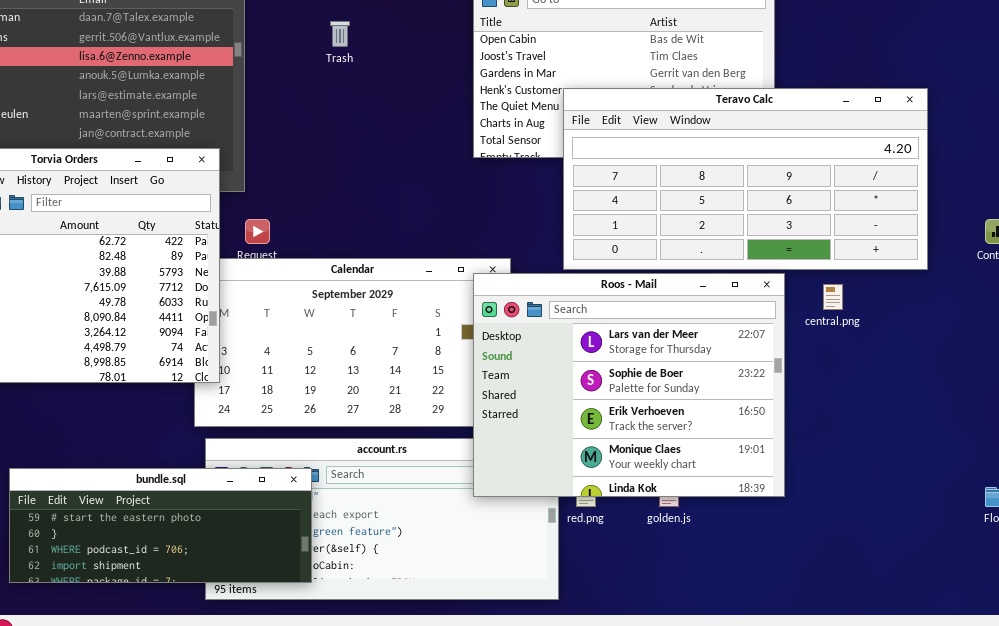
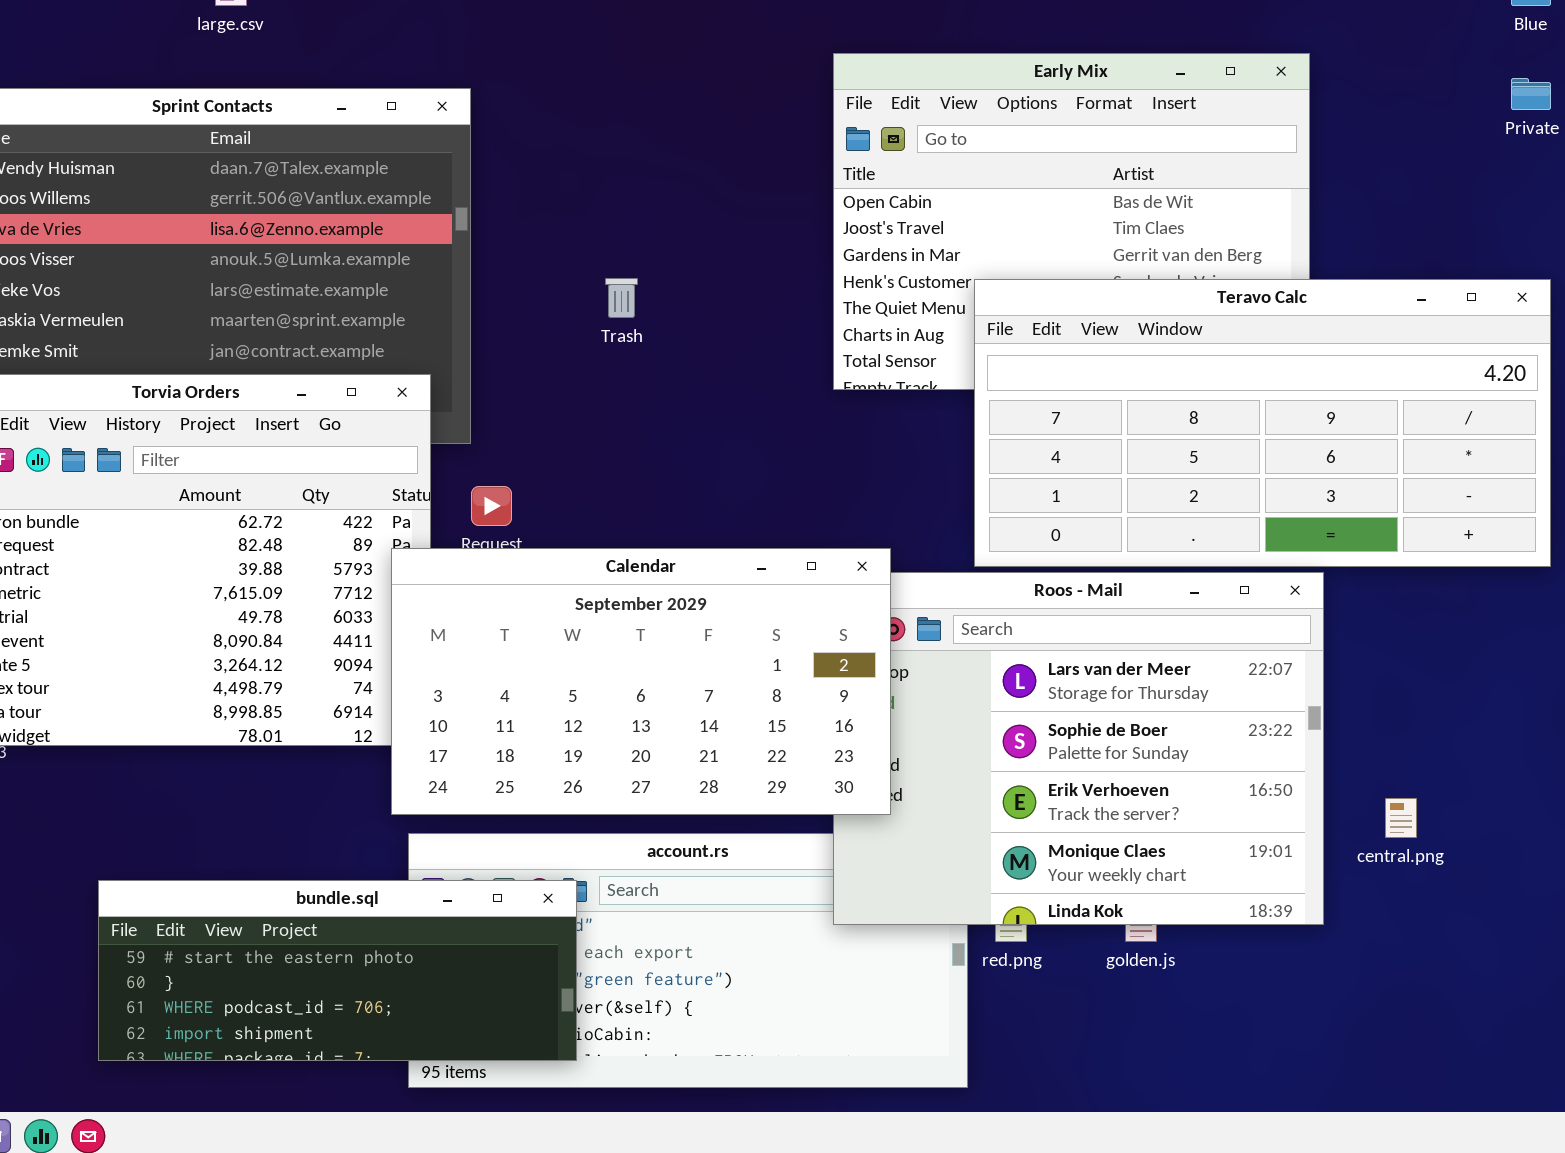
Trash: [330,21,350,47] -> [605,278,638,318], moved
Calendar: [194,258,511,427] -> [391,548,891,815], raised
central.png: [823,284,843,310] -> [1385,798,1417,838], moved

